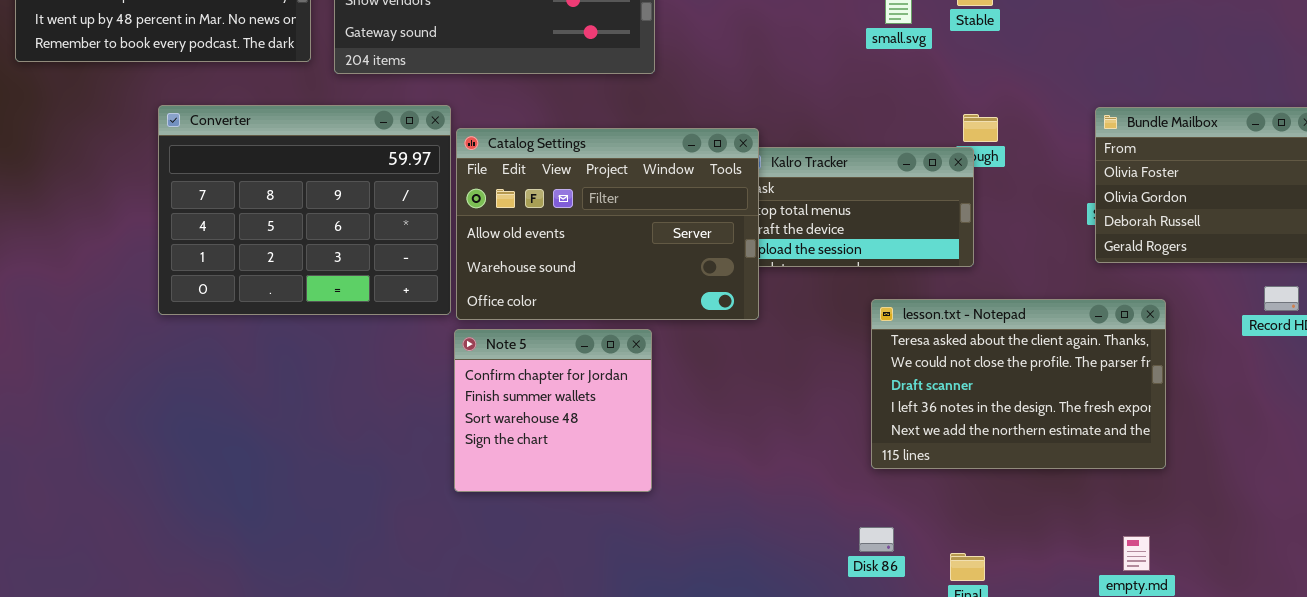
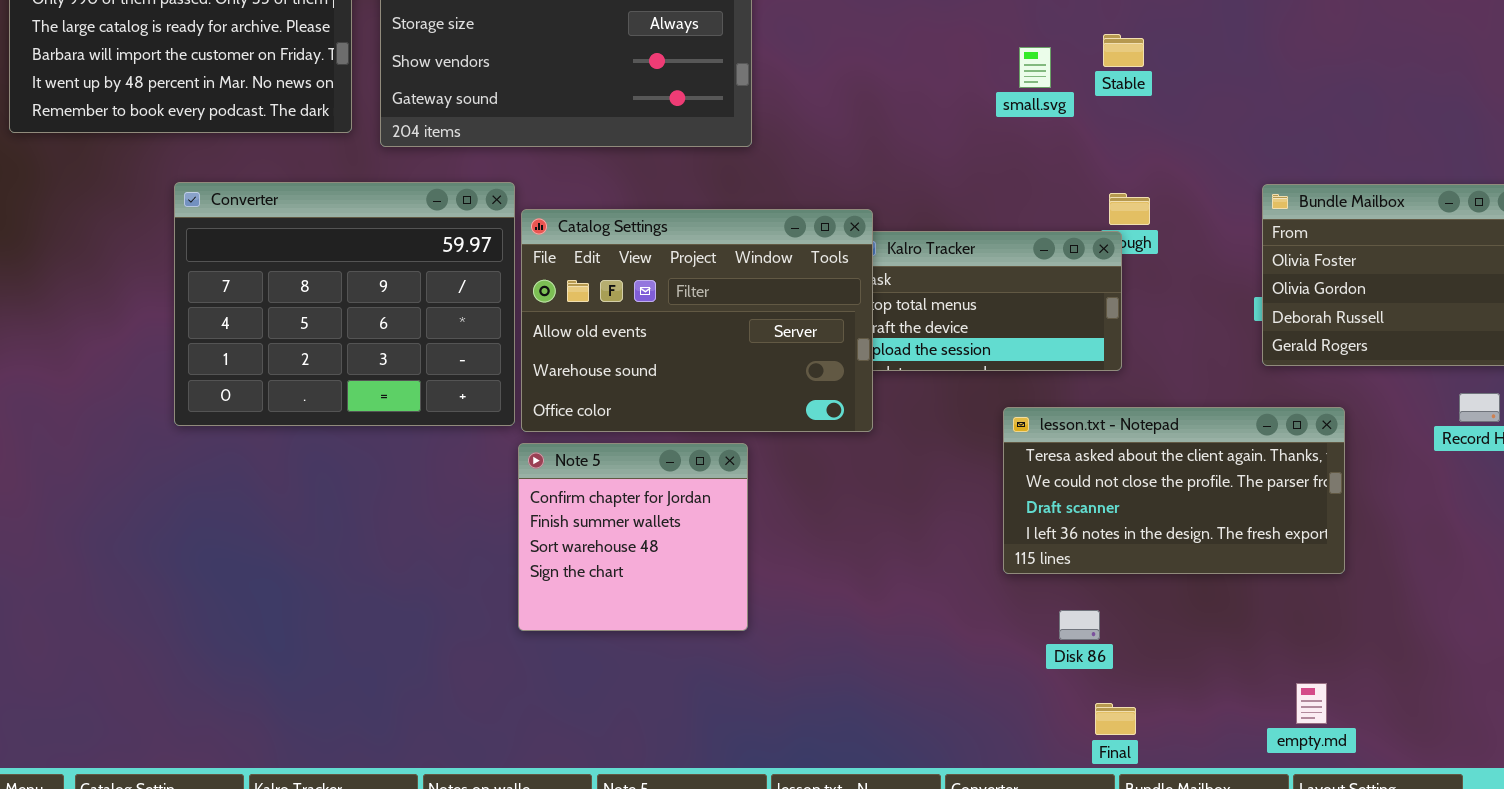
lesson.txt - Notepad: [871,299,1166,469] -> [1003,407,1345,574], resized
Disk 86: [859,527,894,552] -> [1059,610,1100,640], moved

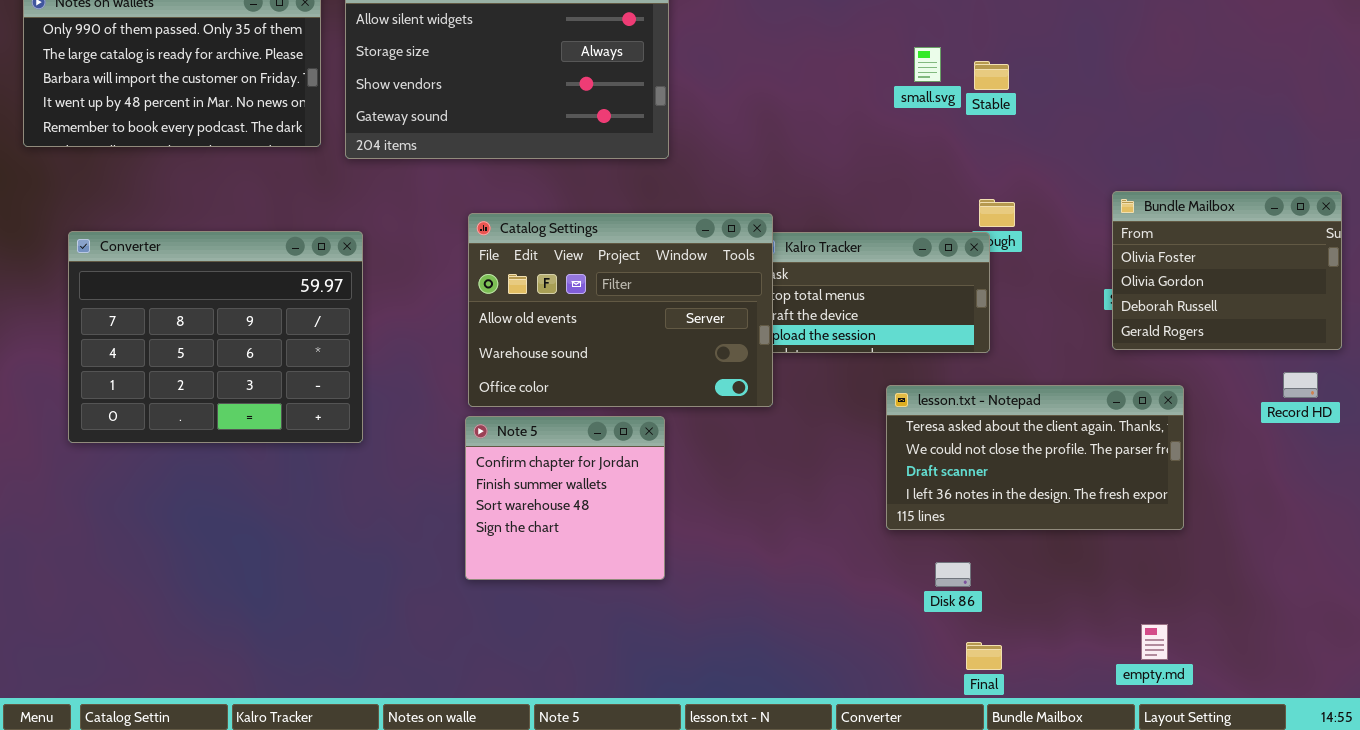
small.svg: [1019,47,1051,88] -> [914,47,941,82], moved
Converter: [174,182,515,426] -> [68,231,363,443], moved

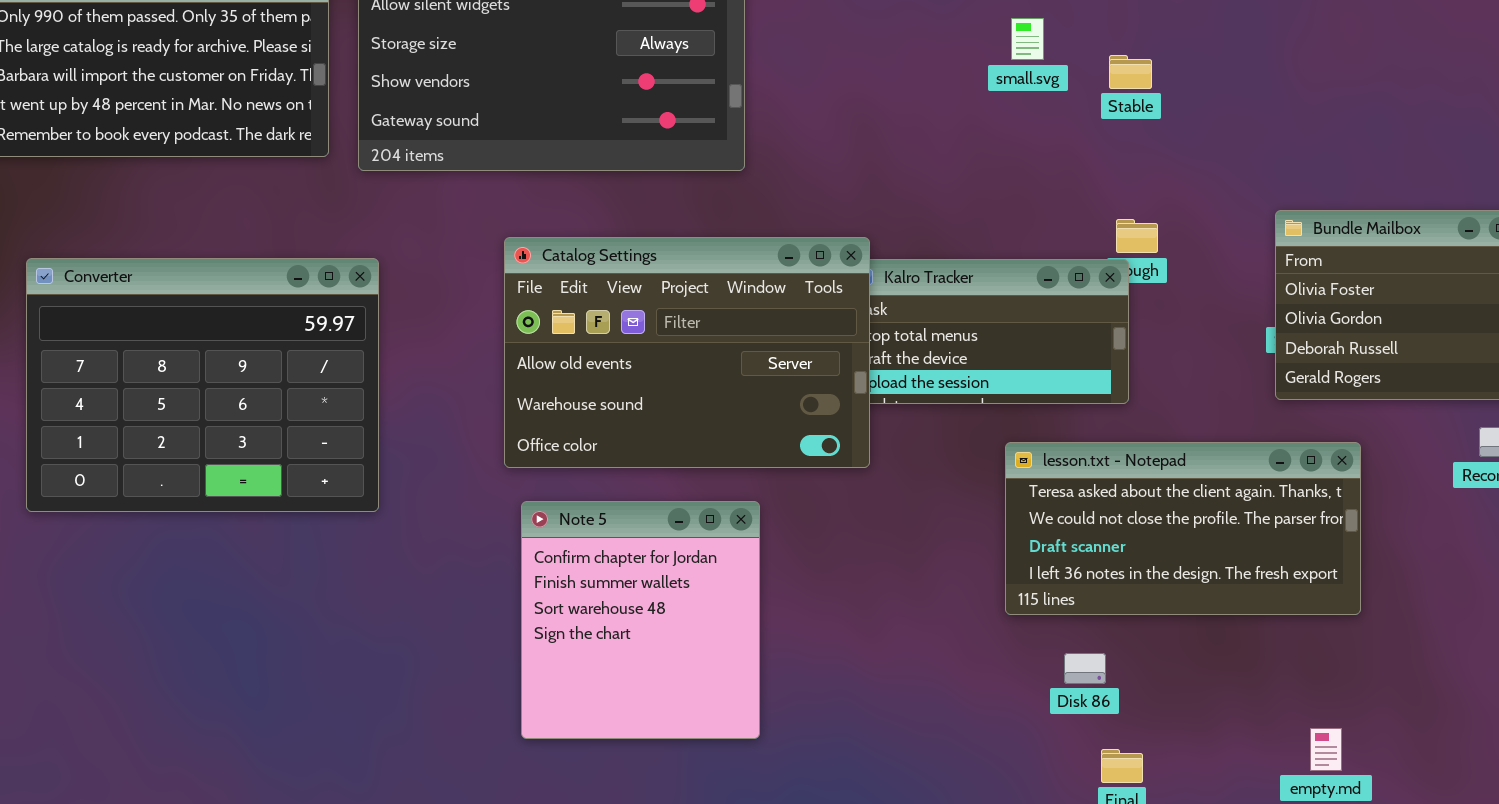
small.svg: [914,47,941,82] -> [1011,18,1044,60], moved
Note 5: [465,416,665,580] -> [521,501,760,739], moved, resized

